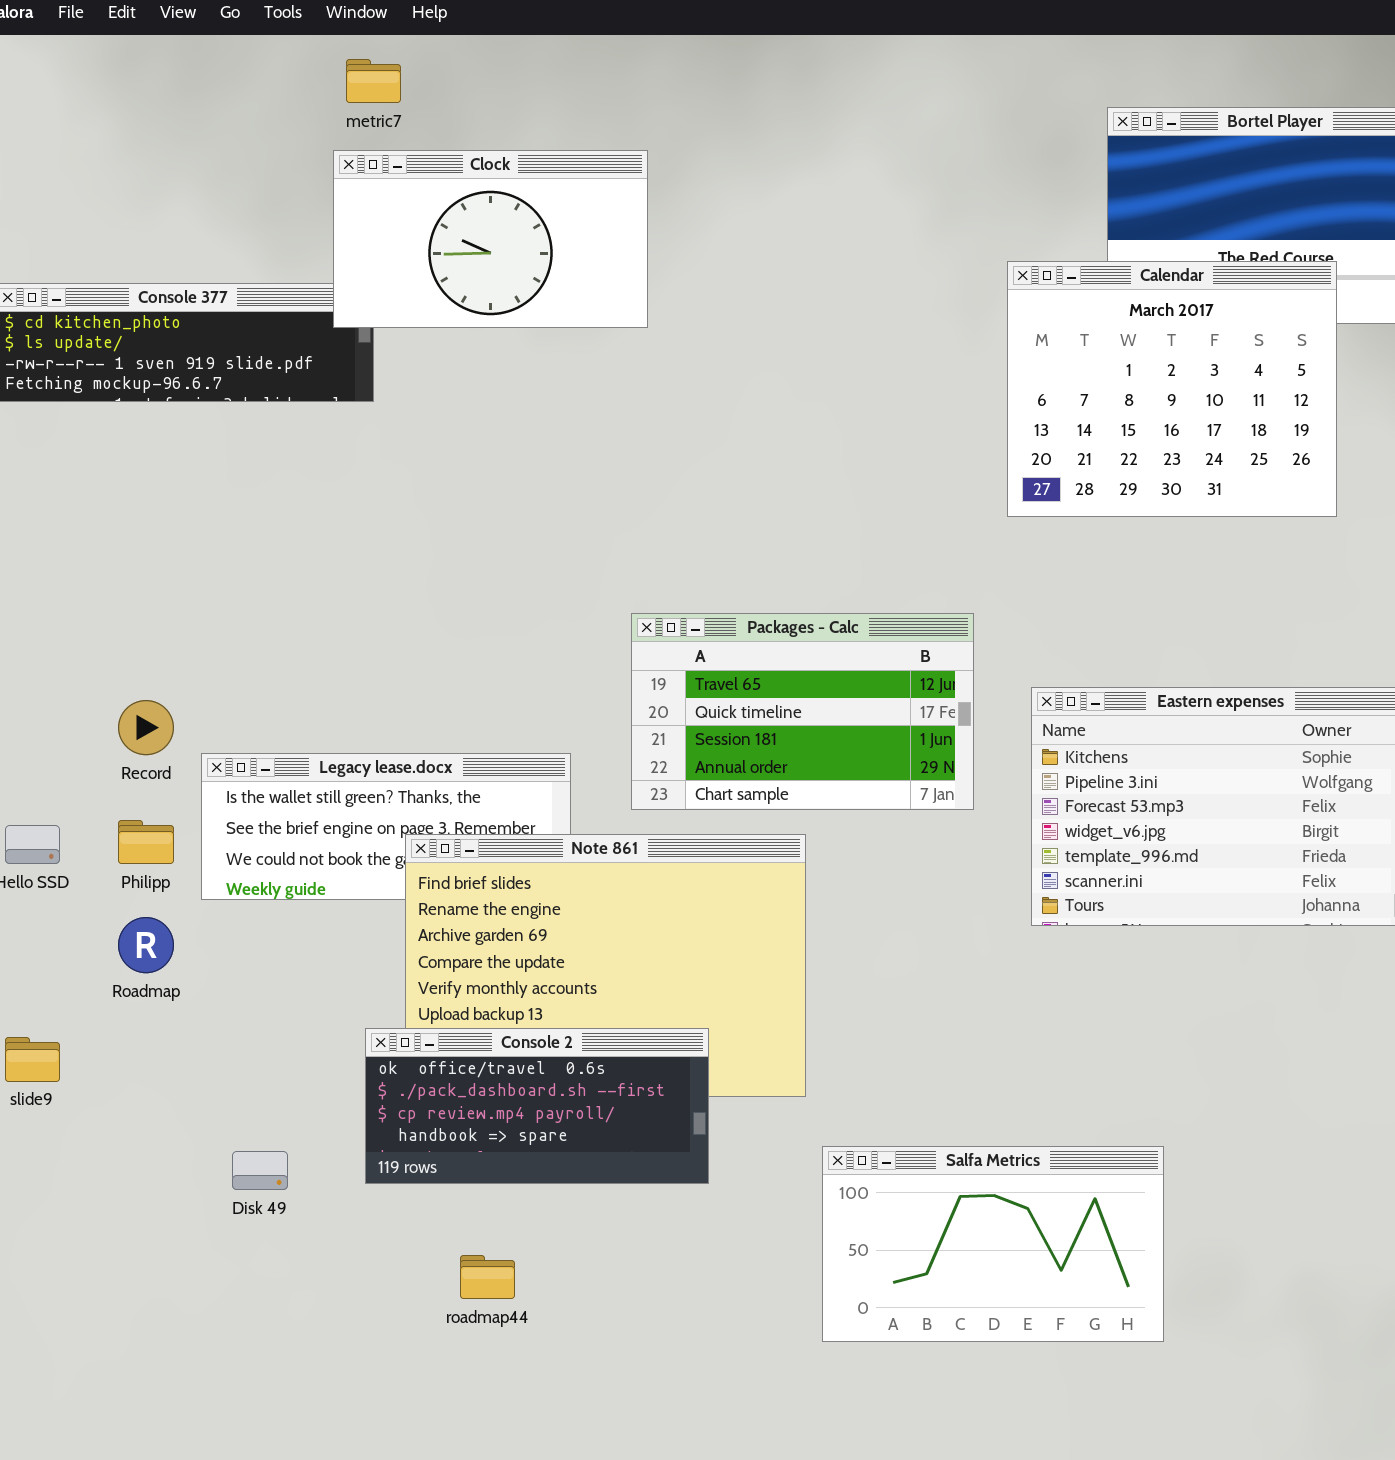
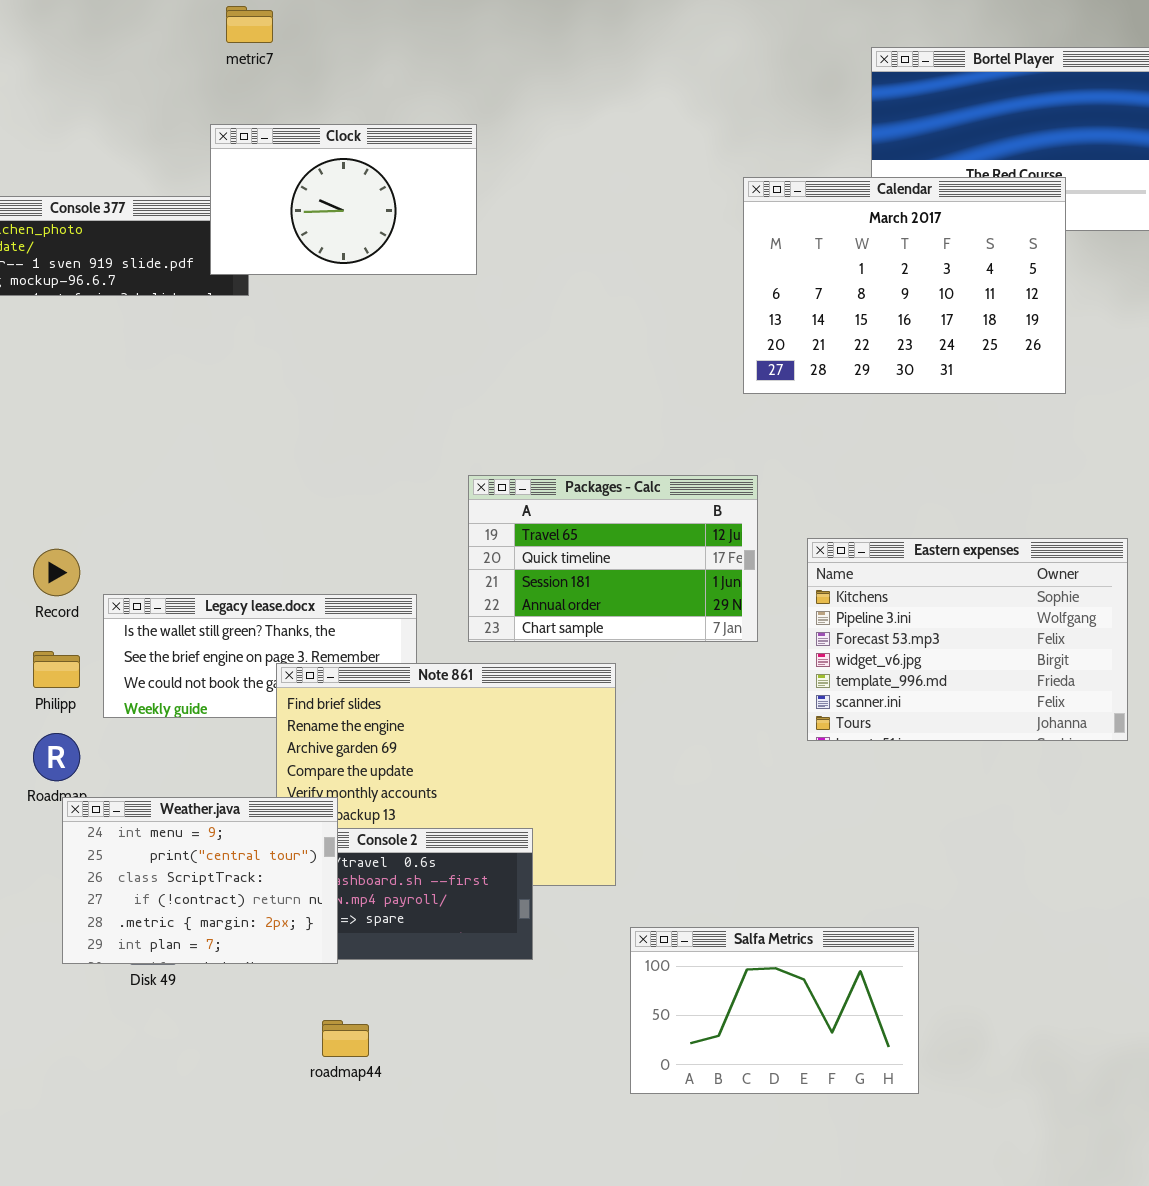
Clock: [333,150,648,328] -> [210,124,477,275], moved
Calendar: [1007,261,1337,517] -> [743,177,1066,394], resized
Weather.java: none -> [62,797,338,964], opened

